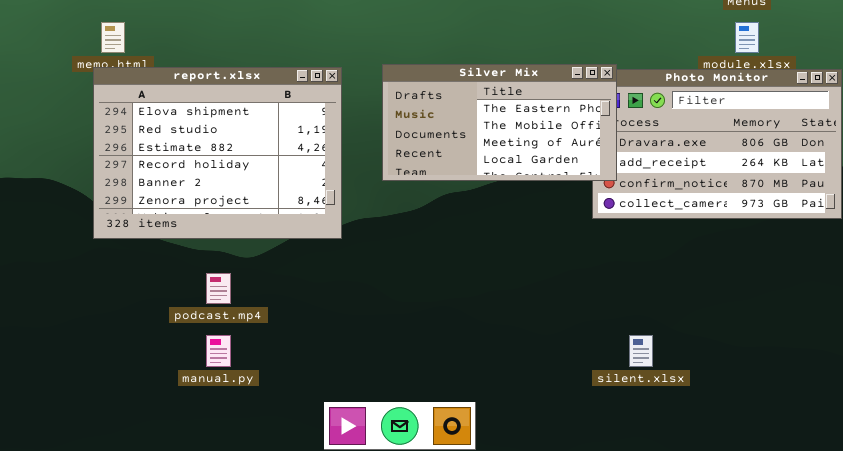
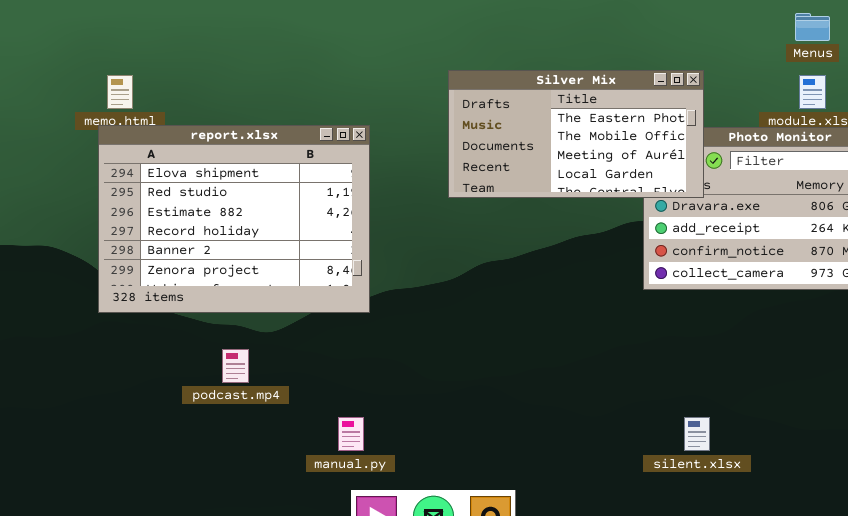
Silver Mix: [382,64,617,181] -> [448,70,704,198], moved
manual.py: [206,335,231,367] -> [338,417,364,451], moved

